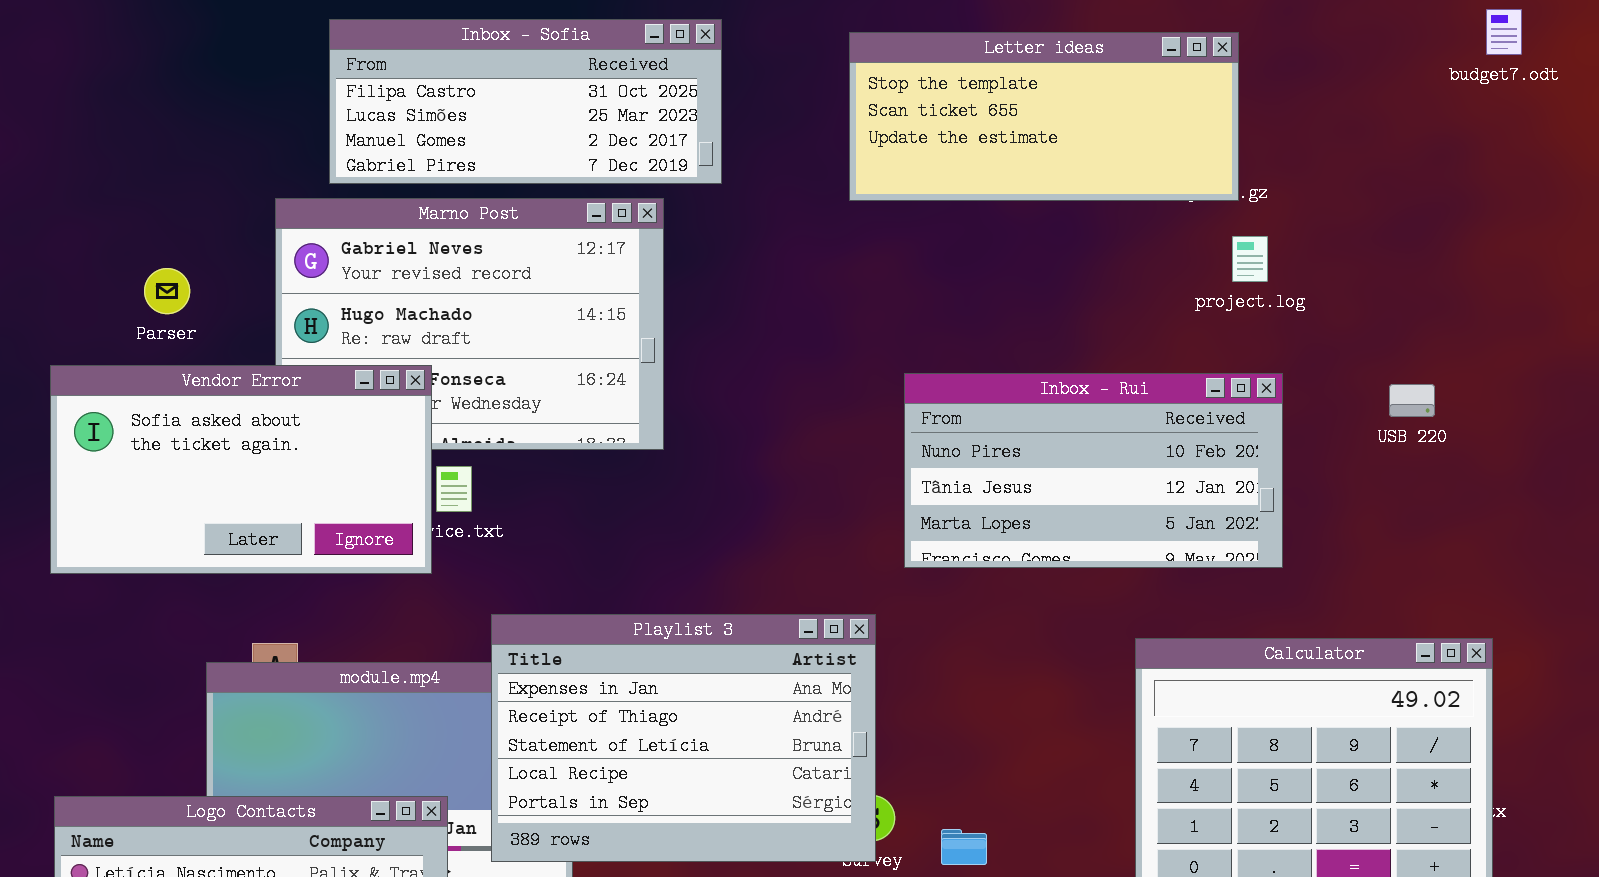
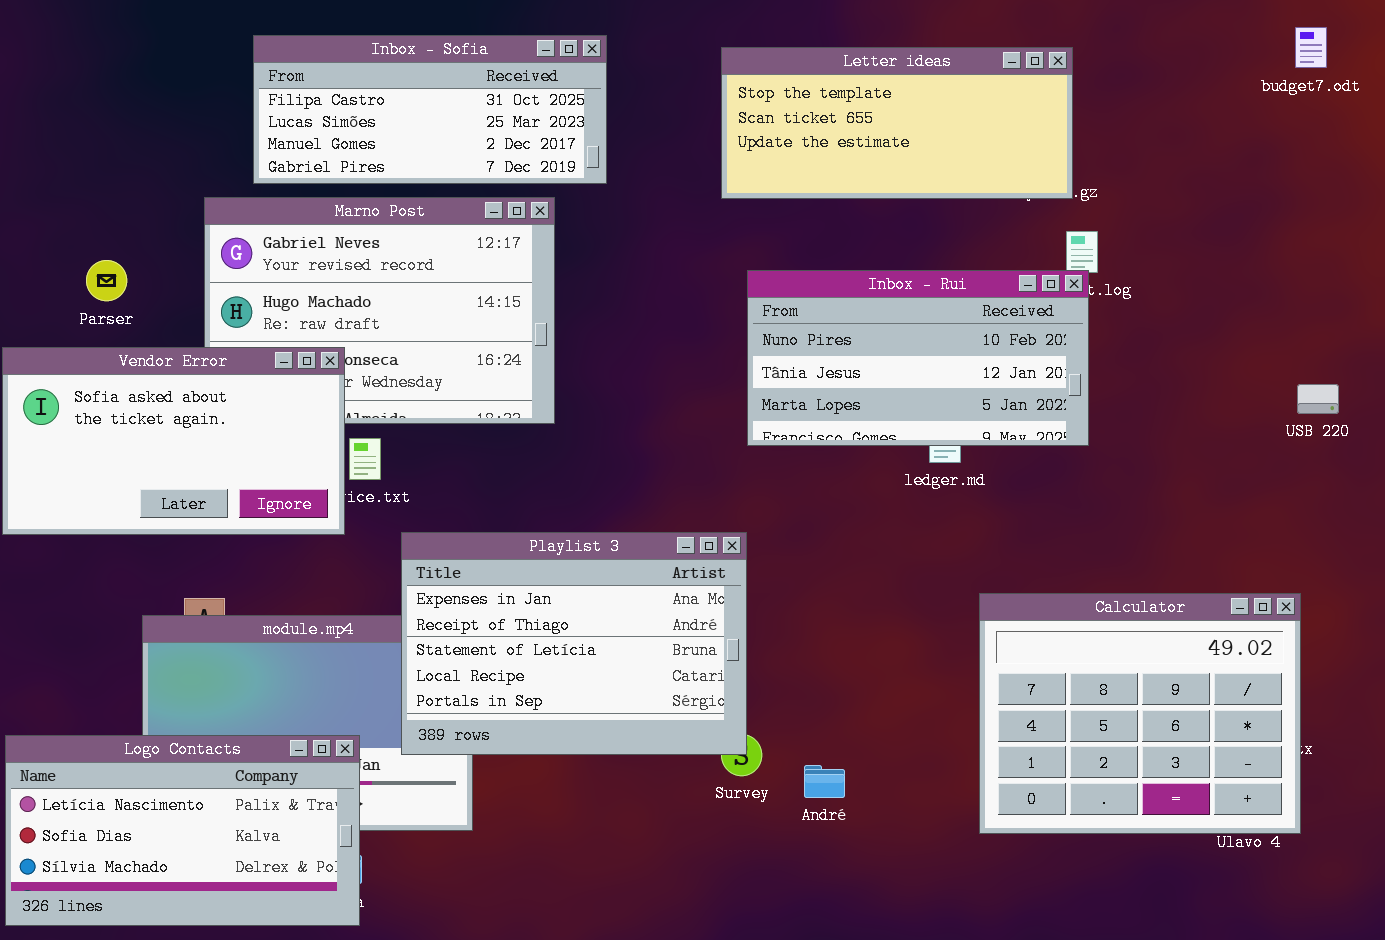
Inbox - Rui: [904,373,1283,568] -> [747,270,1089,446], moved
USB 220: [1389,384,1435,417] -> [1297,384,1339,414], moved
Playlist 3: [491,614,876,862] -> [401,532,747,755], moved

